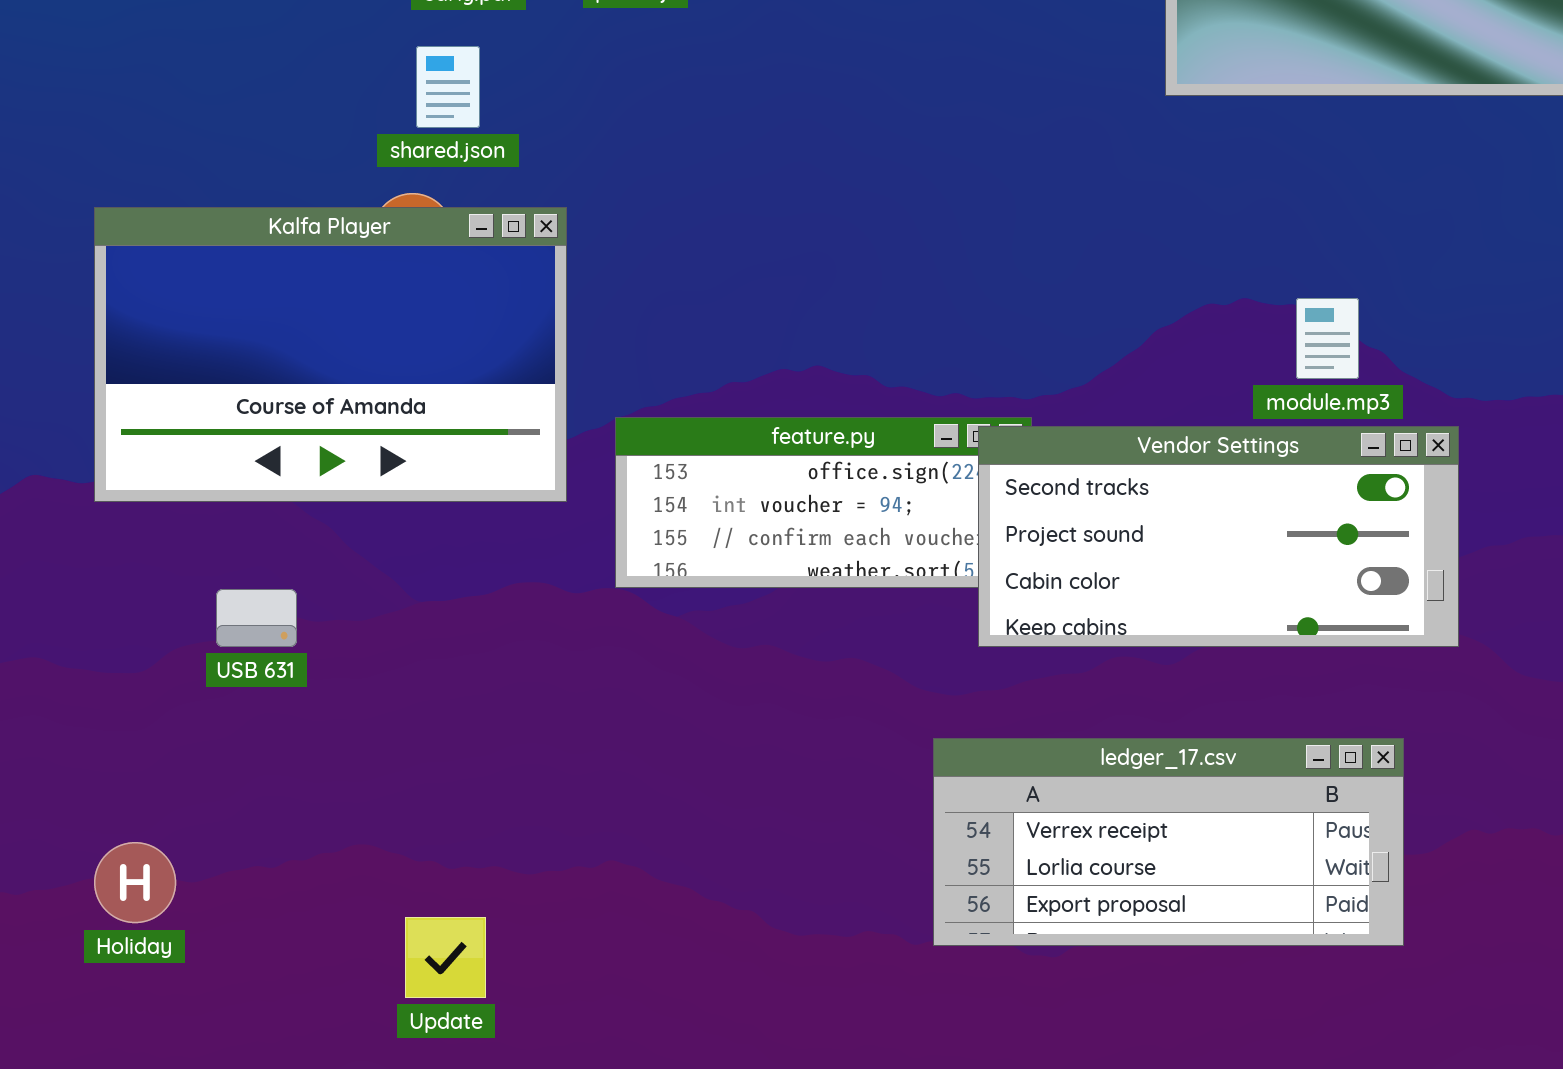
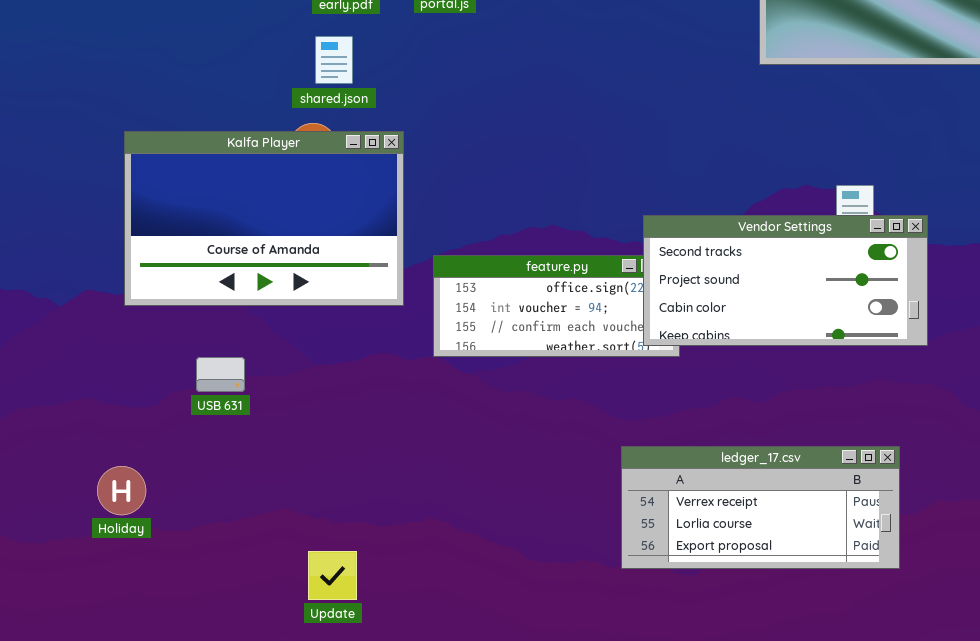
Vendor Settings: [978,426,1459,647] -> [643,215,928,346], moved
Holiday: [94,842,176,923] -> [97,466,146,515], moved

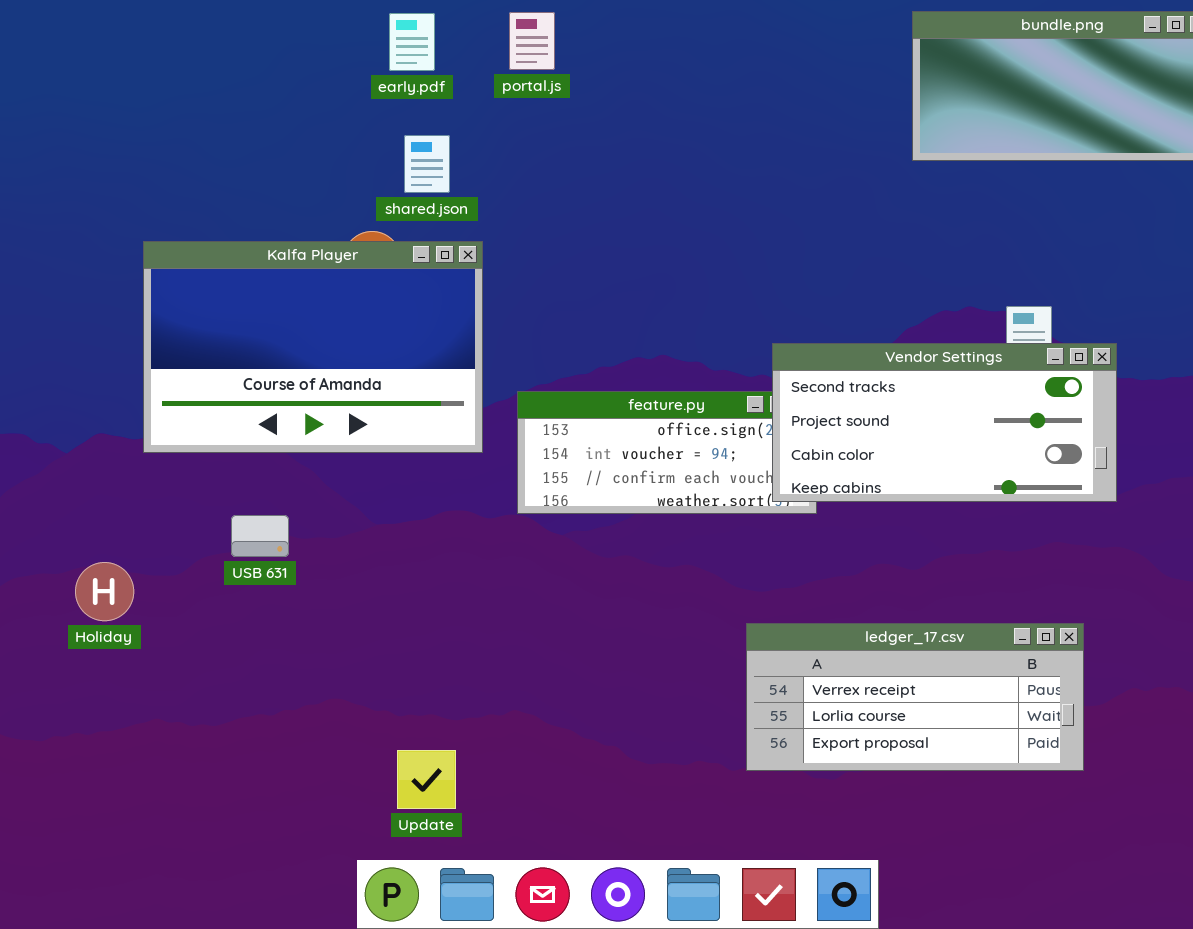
shared.json: [315,36,353,84] -> [404,135,450,193], moved
Holiday: [97,466,146,515] -> [75,562,134,621], moved
Update: [308,551,357,600] -> [397,750,456,809], moved

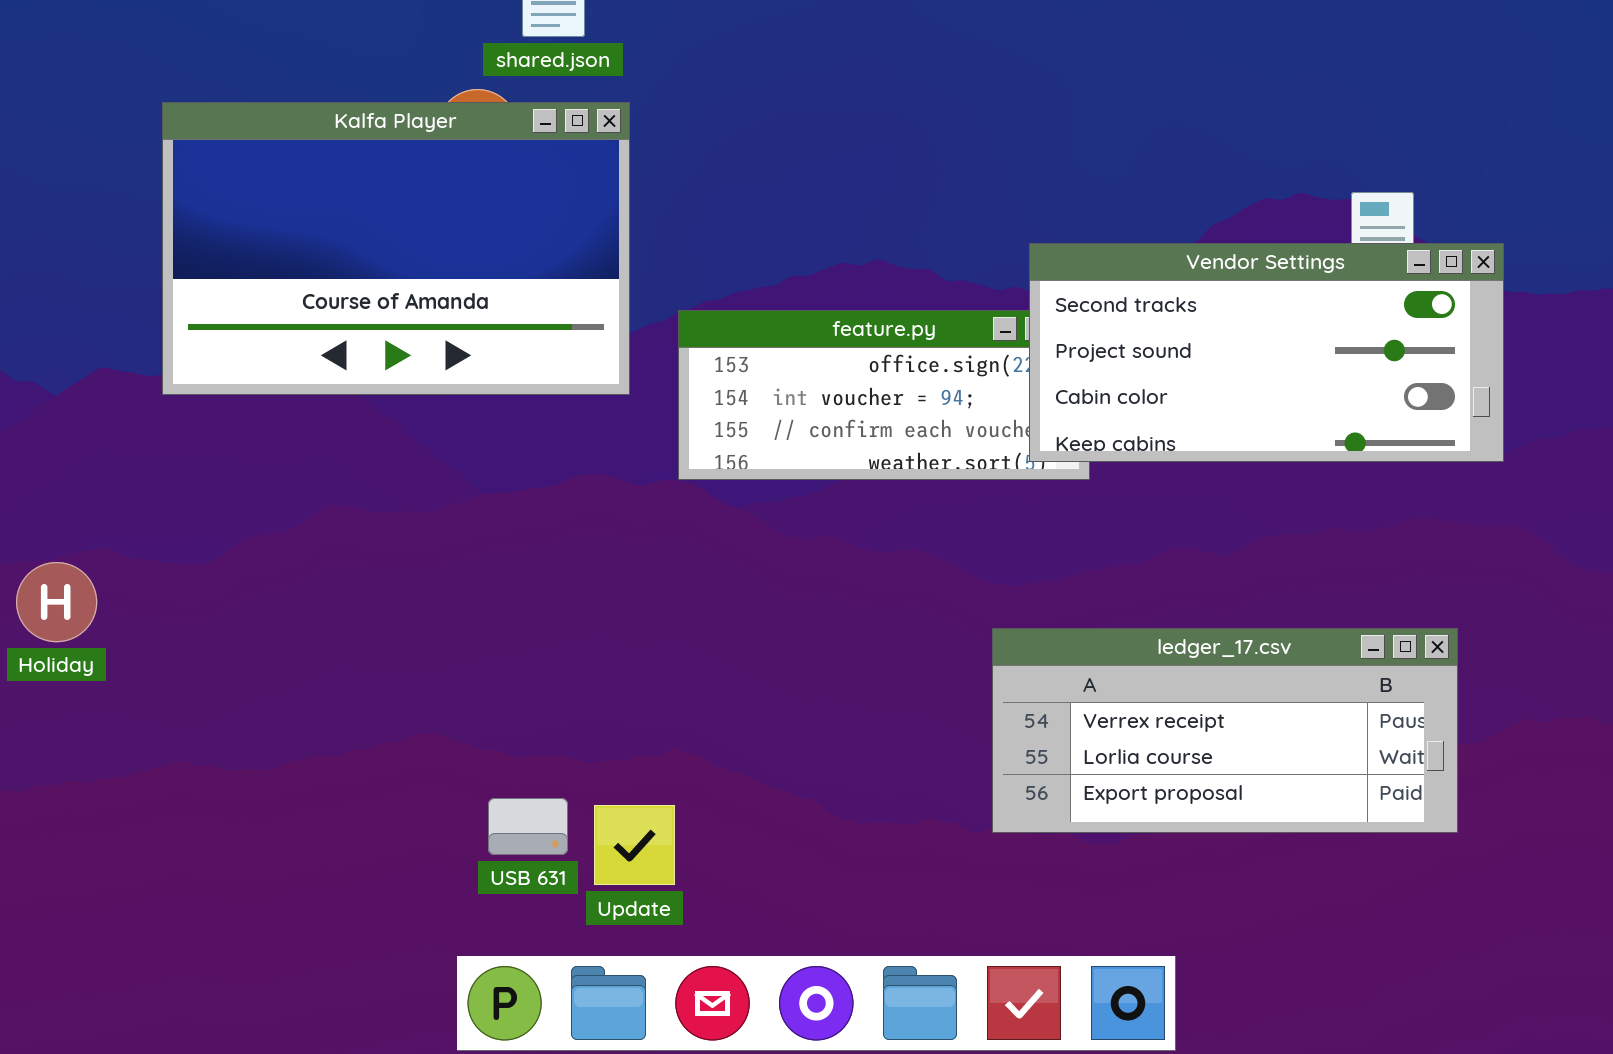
USB 631: [231,515,289,557] -> [488,798,568,855], moved
Holiday: [75,562,134,621] -> [16,562,97,642], moved
Update: [397,750,456,809] -> [594,805,675,885], moved

